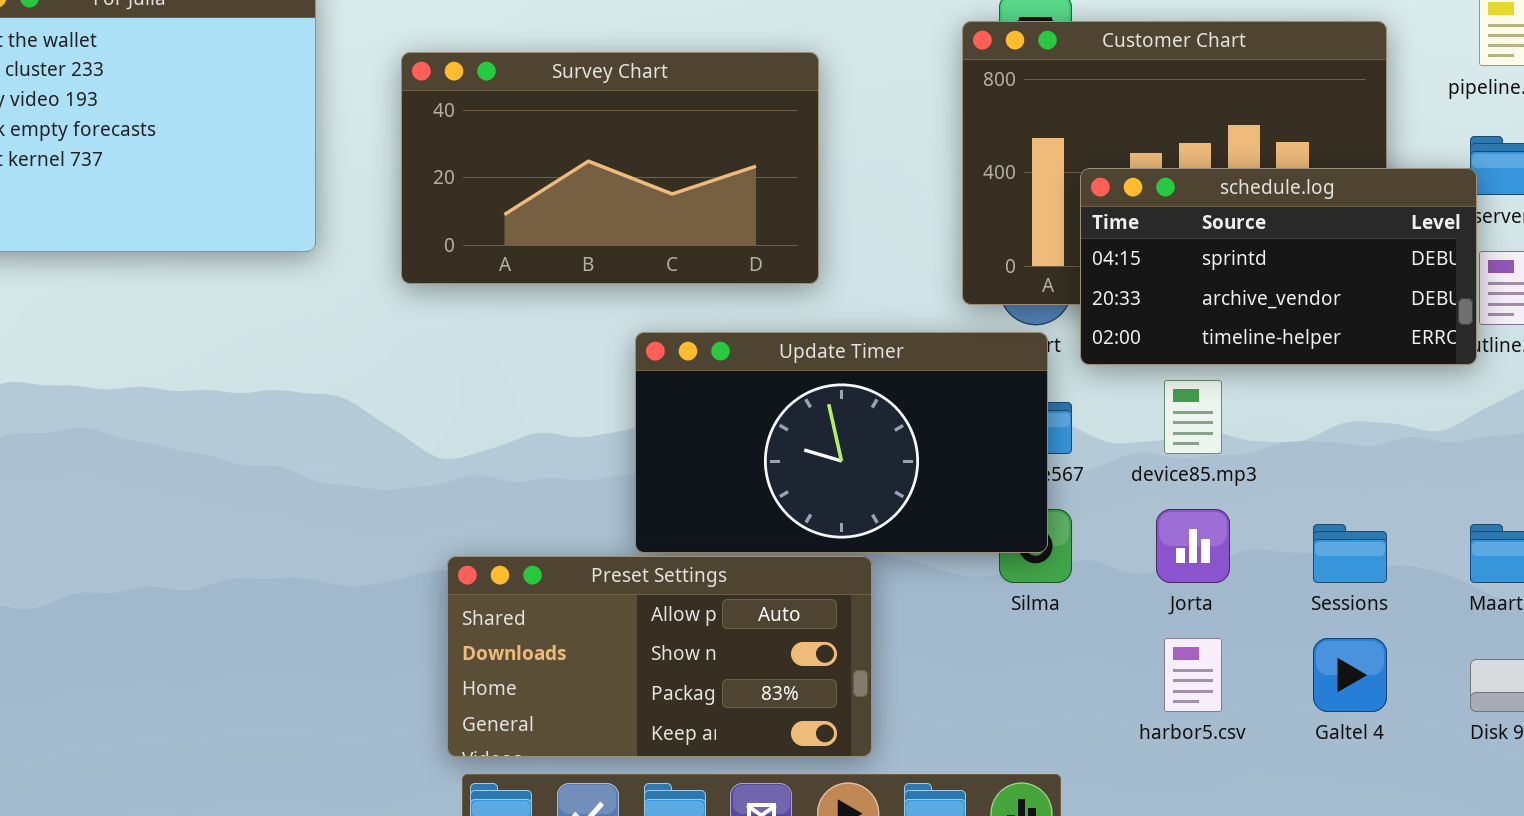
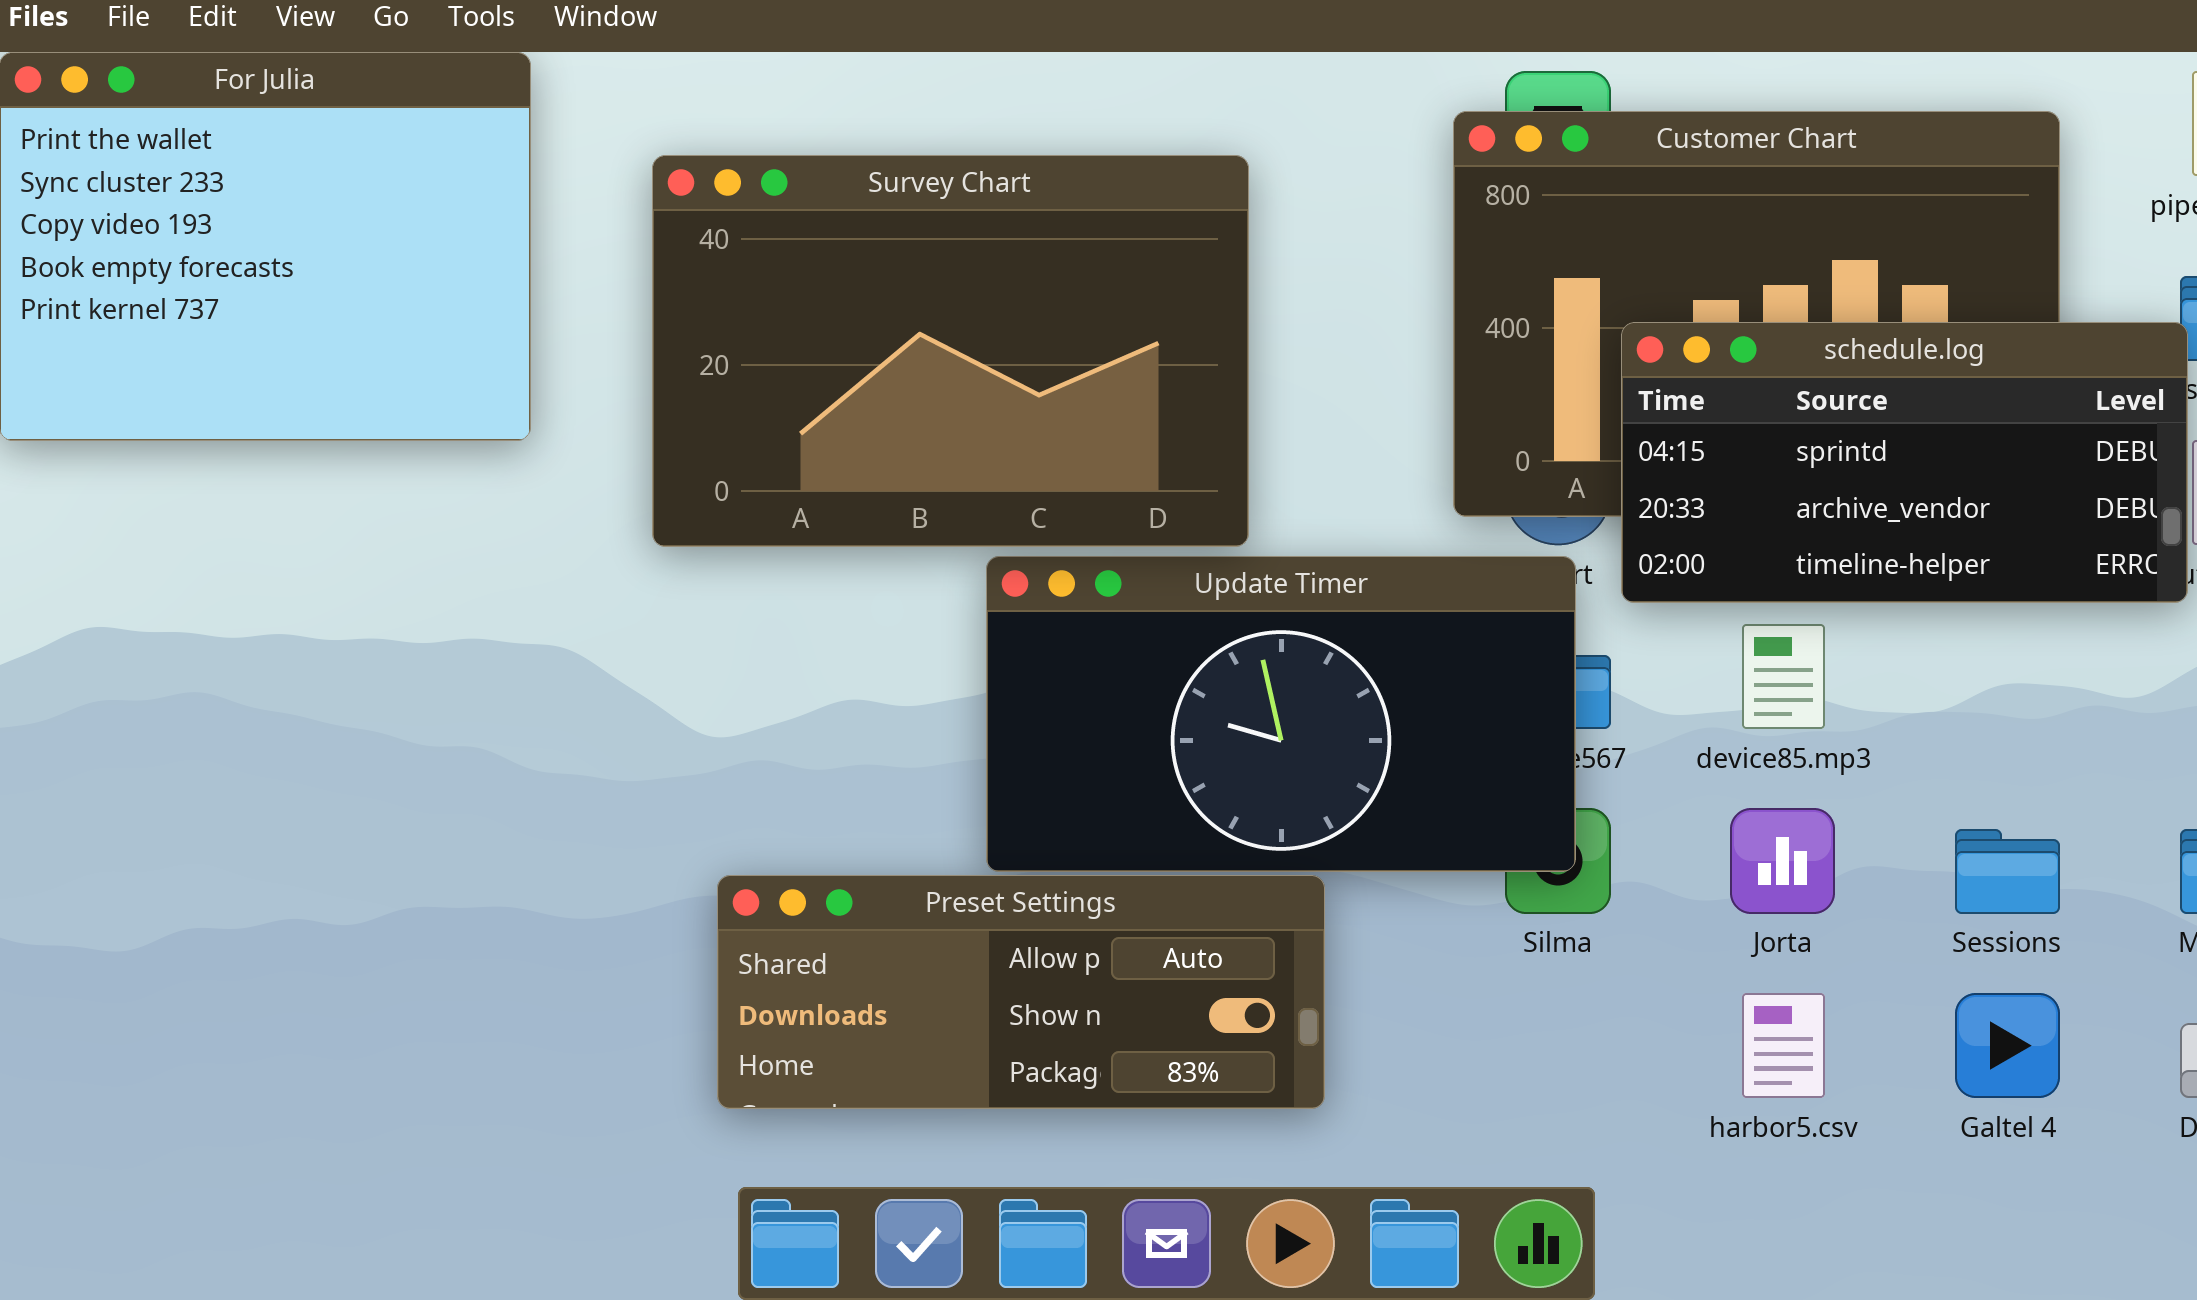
Survey Chart: [401,52,819,284] -> [652,155,1249,547], resized
Preset Settings: [447,556,872,757] -> [717,875,1325,1109], resized

